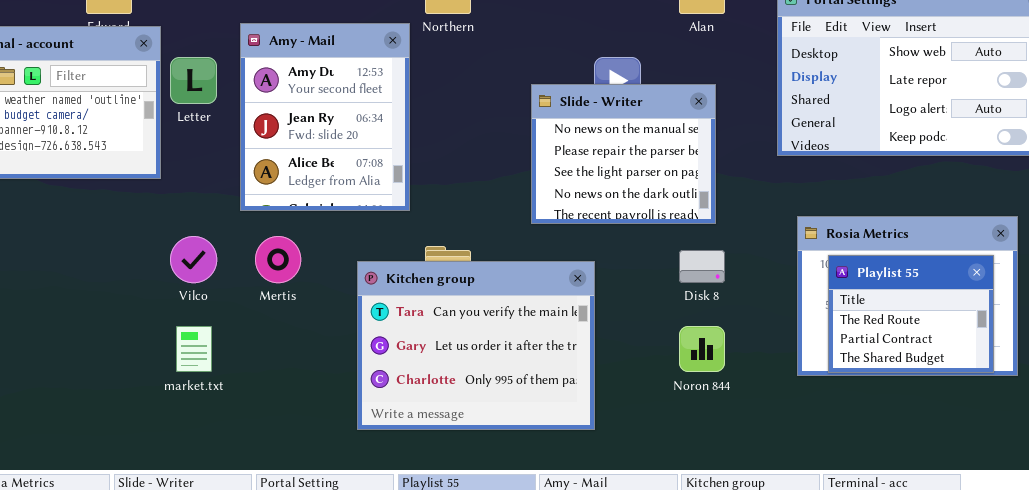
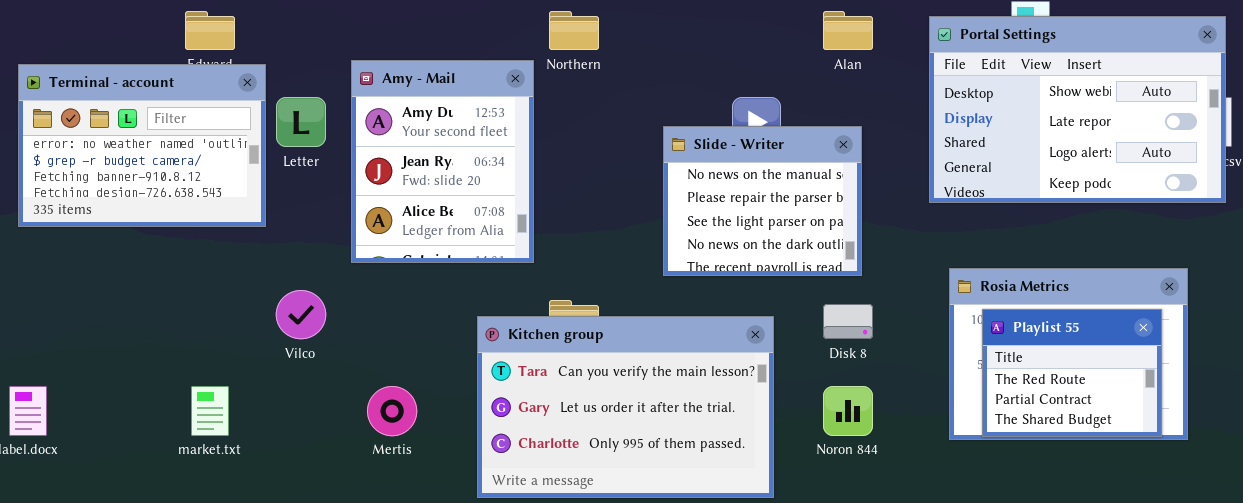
Mertis: [255,236,301,283] -> [367,386,417,436], moved
Kitchen group: [357,261,595,430] -> [477,316,774,498], resized
market.txt: [176,326,212,372] -> [191,386,229,436], moved

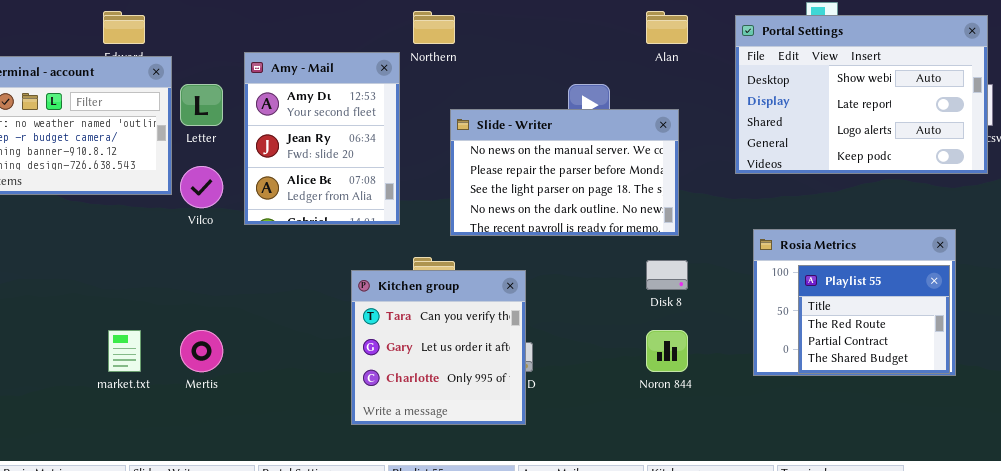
Slide - Writer: [663,126,862,276] -> [450,109,679,236], resized
Vilco: [276,290,326,339] -> [180,166,223,208], moved
Playlist 55: [982,309,1162,437] -> [798,265,950,374], moved
Kitchen group: [477,316,774,498] -> [351,270,526,425], resized
Mertis: [367,386,417,436] -> [180,330,223,372], moved

